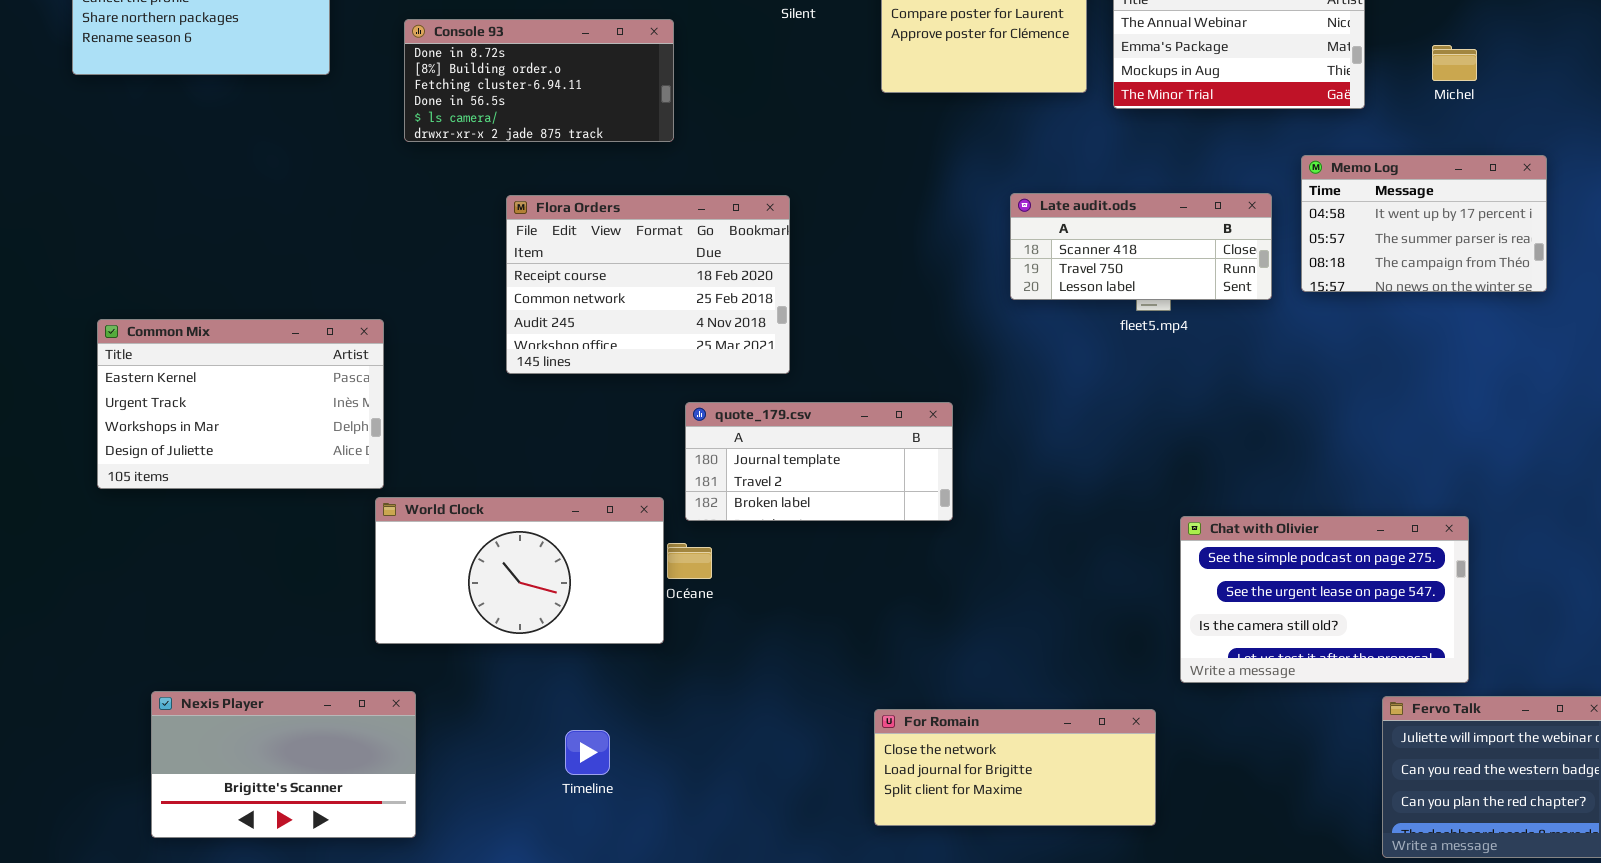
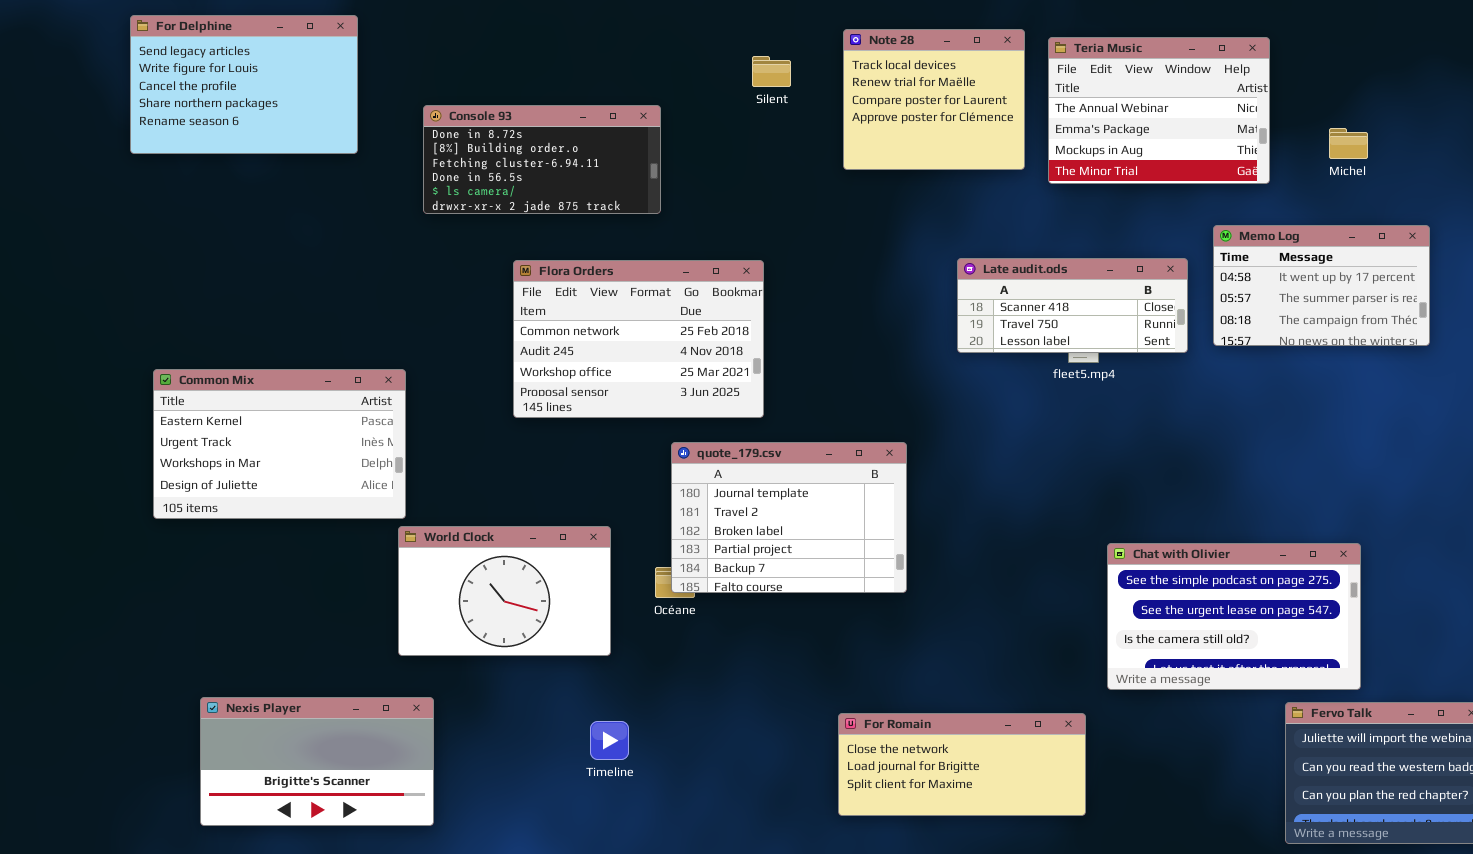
Flora Orders: [506,195,790,374] -> [513,260,764,418], scrolled down 1 row
quote_179.csv: [685,402,953,521] -> [671,442,907,593], resized
World Clock: [375,497,664,644] -> [398,526,611,656], resized
Timeline: [565,730,610,775] -> [590,721,629,760], moved

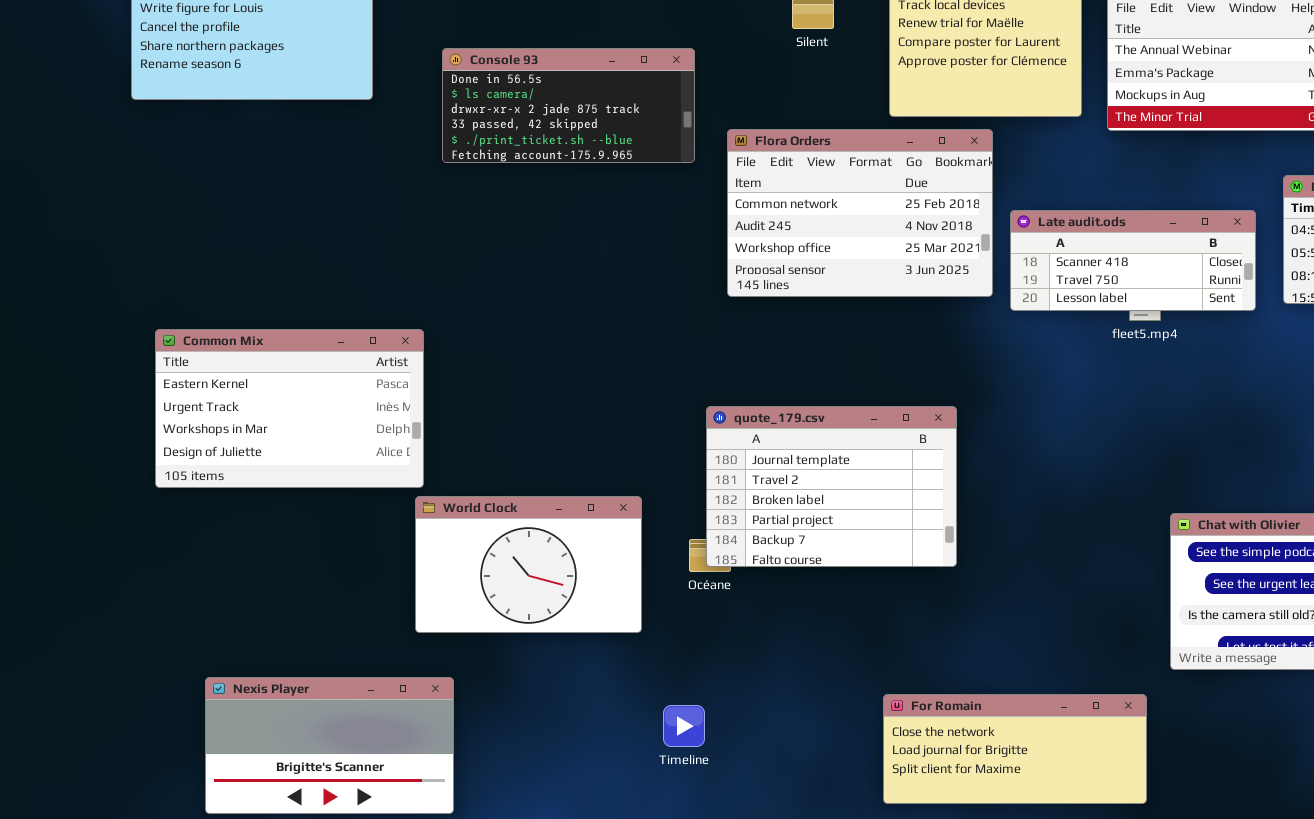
Console 93: [423,105,661,214] -> [442,48,695,163], scrolled down 3 rows
Flora Orders: [513,260,764,418] -> [727,129,993,297], moved
Timeline: [590,721,629,760] -> [663,705,705,747], moved

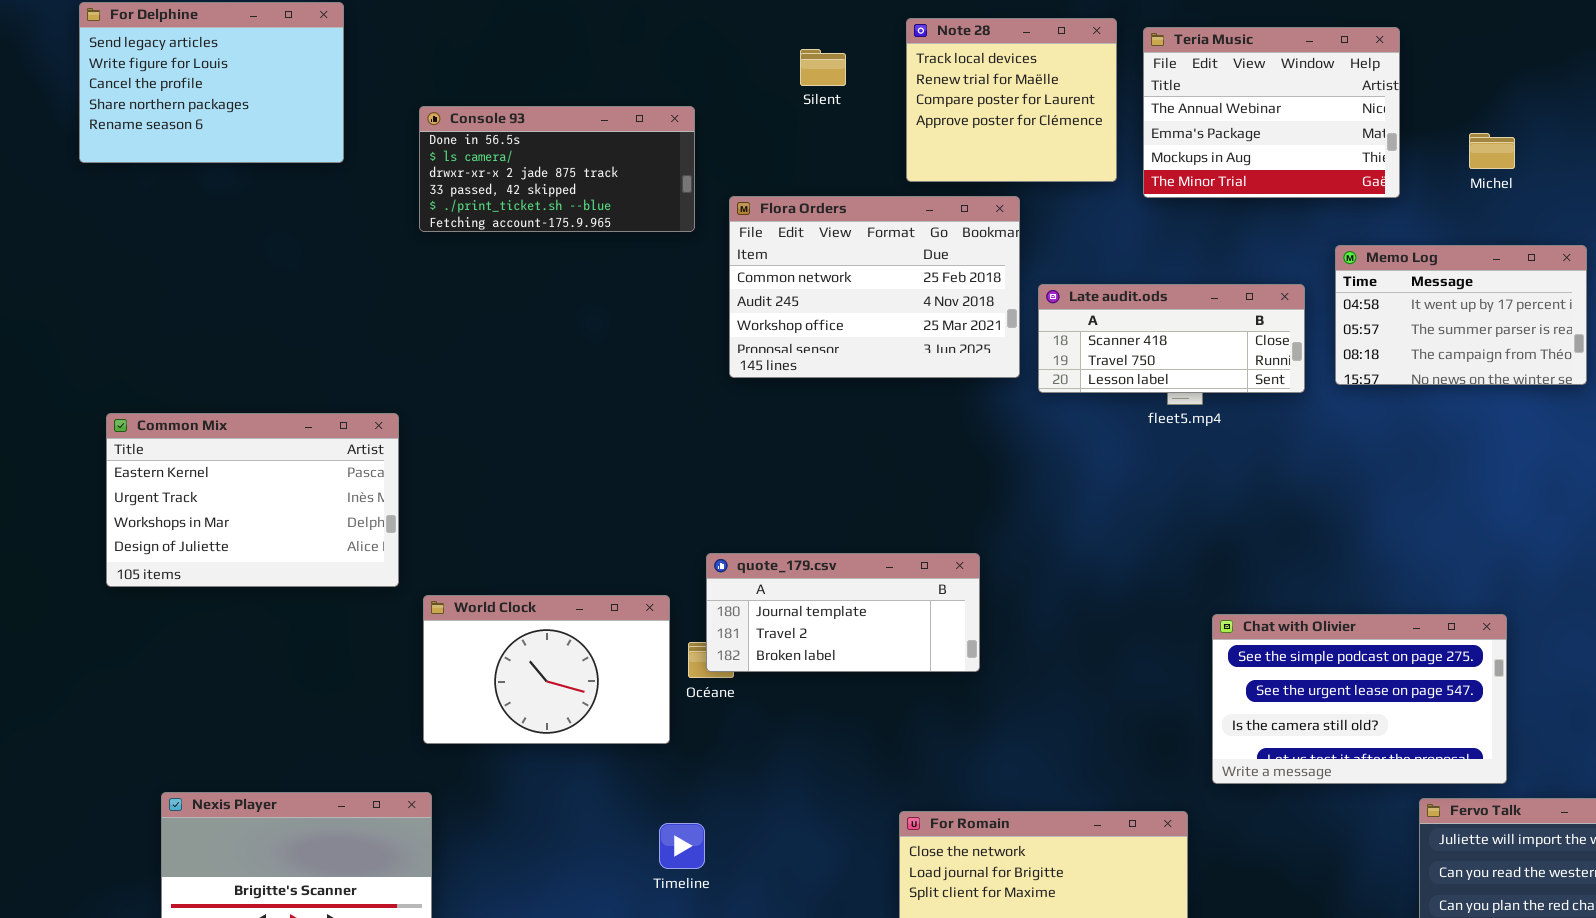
quote_179.csv: [706,406,957,567] -> [706,553,980,672], resized
World Clock: [415,496,642,633] -> [423,595,670,744], moved

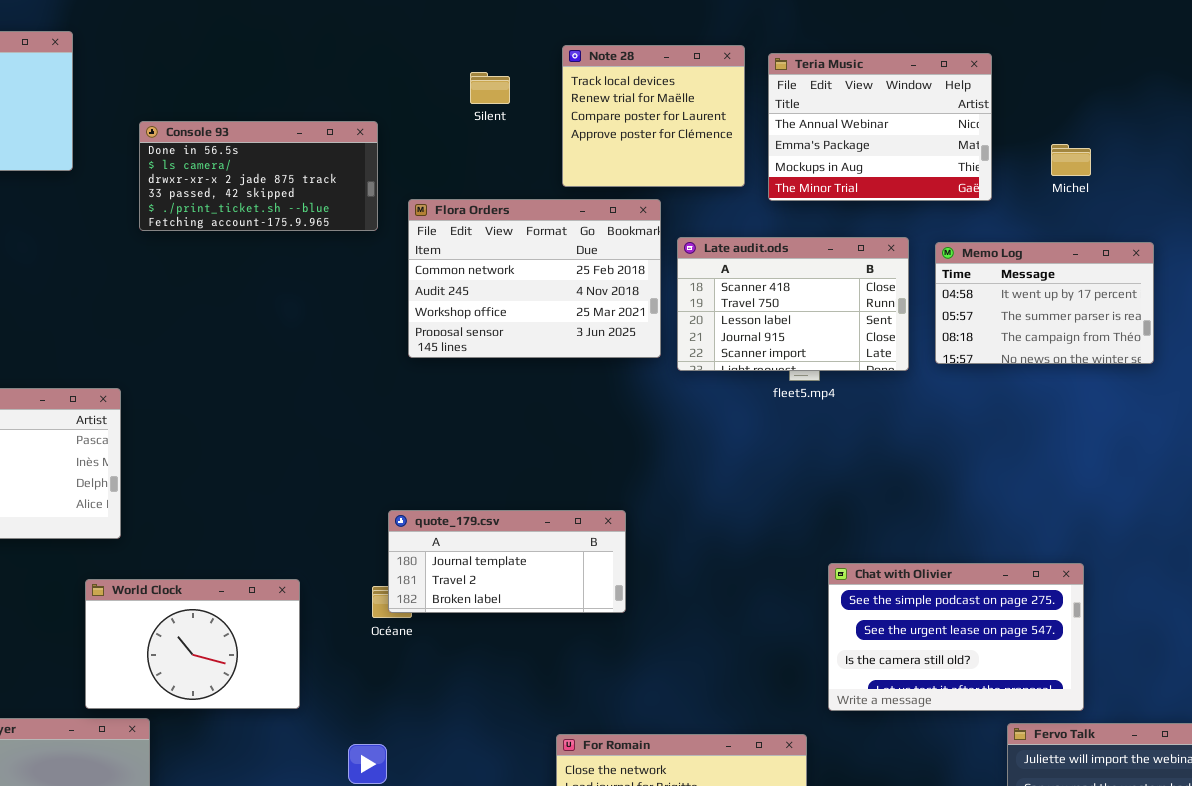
Late audit.ods: [1038,284,1305,393] -> [677,237,909,371], resized
World Clock: [423,595,670,744] -> [85,579,300,709], moved

